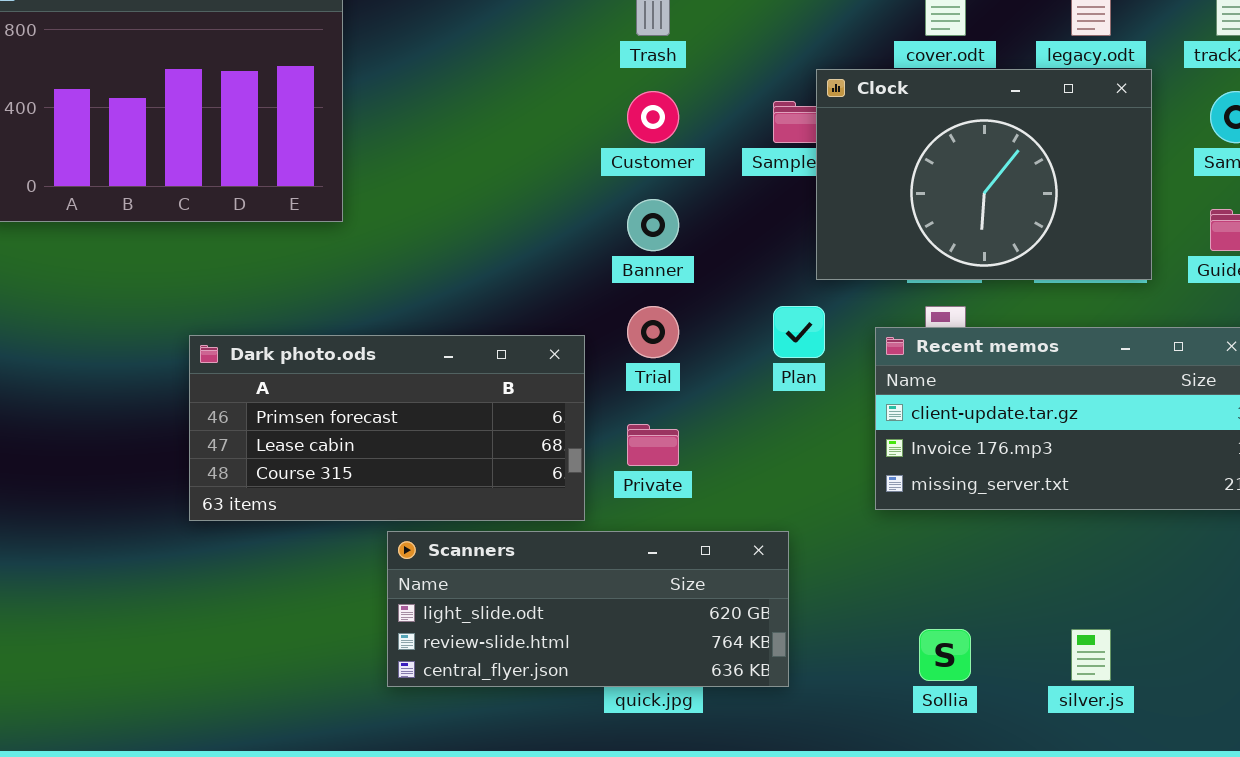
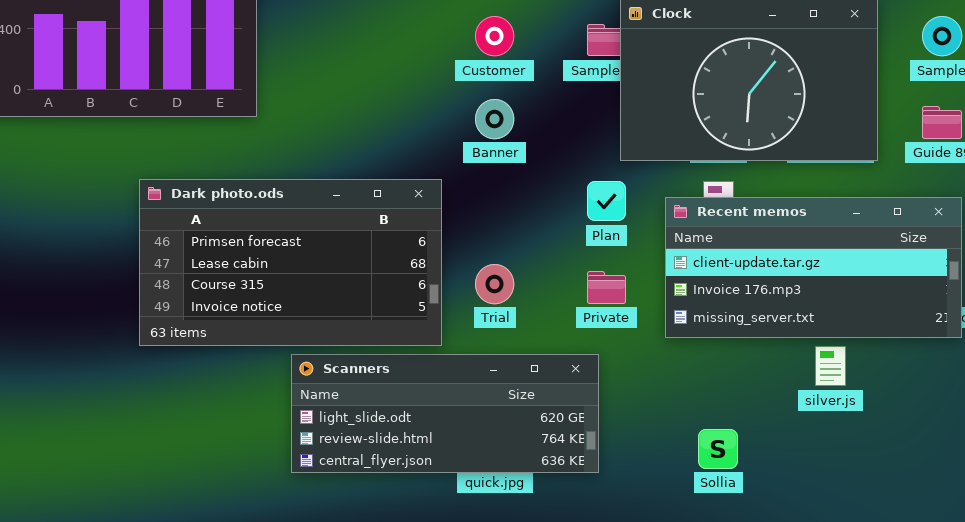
Trial: [627,306,679,358] -> [475,264,514,304], moved
Dark photo.ods: [189,335,585,521] -> [139,179,442,346], resized
Private: [627,424,679,466] -> [587,271,626,304], moved
silver.js: [1071,629,1111,681] -> [815,346,846,386], moved

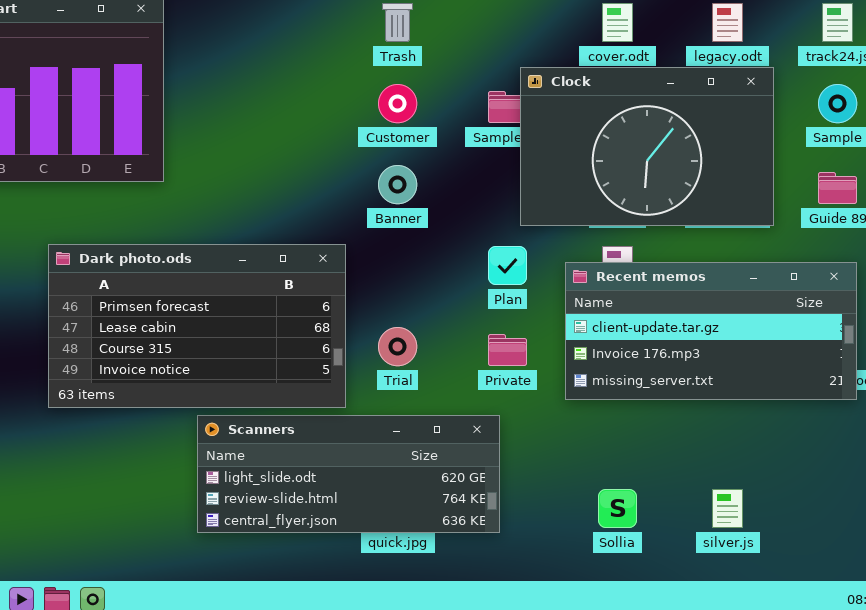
silver.js: [815,346,846,386] -> [712,489,743,528], moved

